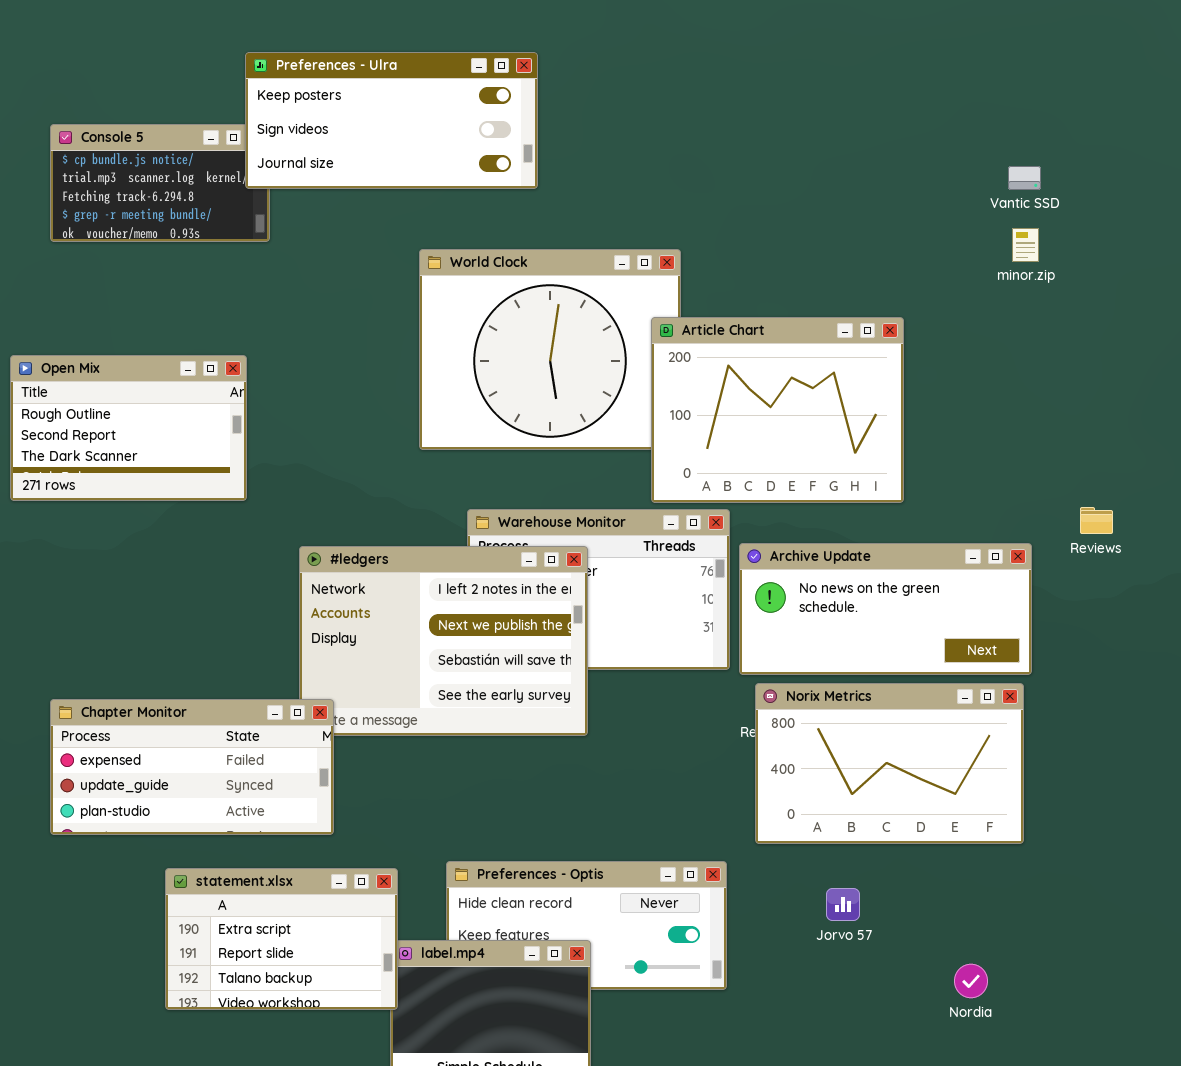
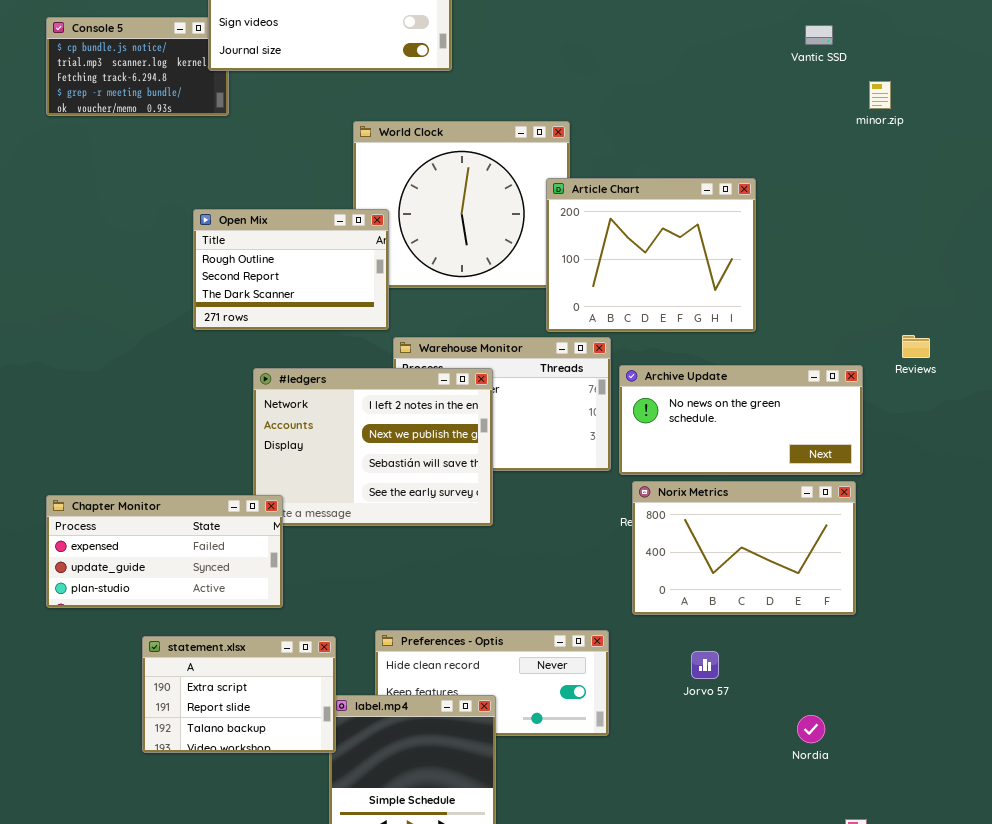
Vantic SSD: [1008,166,1041,190] -> [805,25,833,45], moved
minor.zip: [1012,228,1039,262] -> [869,81,891,109], moved
Open Mix: [10,355,247,501] -> [193,209,389,330], moved

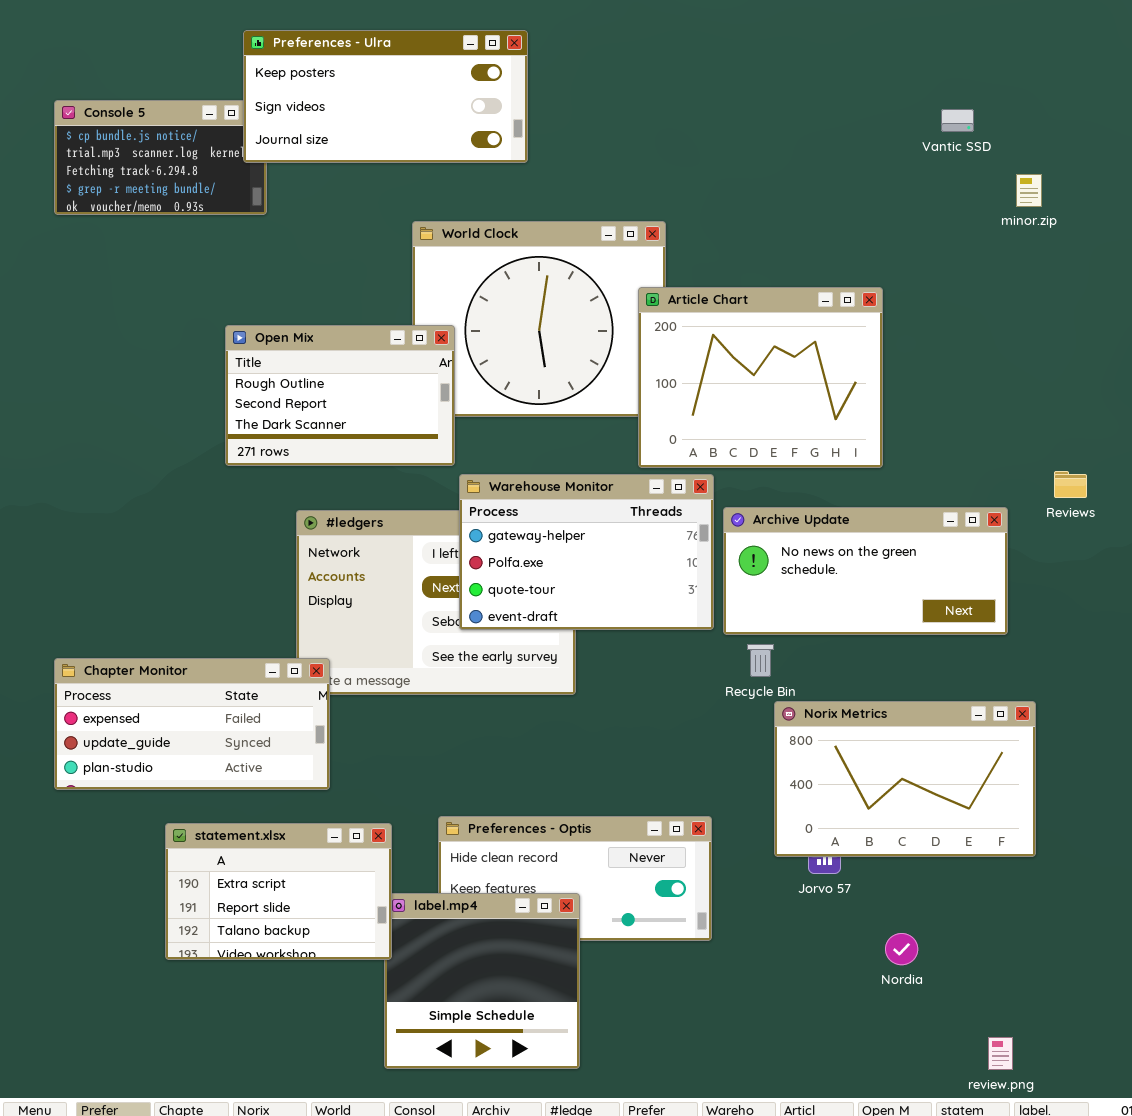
Warehouse Monitor: [393,337,611,471] -> [459,474,714,630], raised
Norix Metrics: [632,481,856,615] -> [774,701,1036,857], moved
Nordia: [797,715,825,743] -> [885,933,918,965], moved

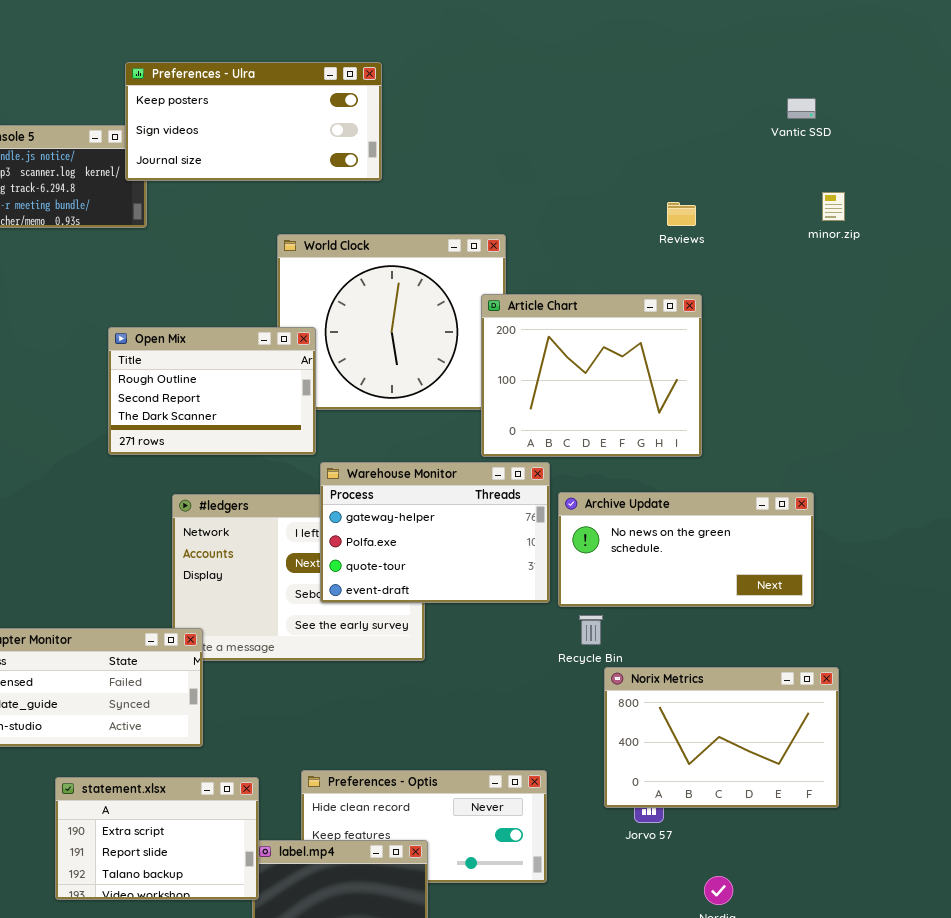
Vantic SSD: [941,109,974,132] -> [787,98,816,119], moved
Reviews: [1054,471,1087,498] -> [667,202,696,226], moved

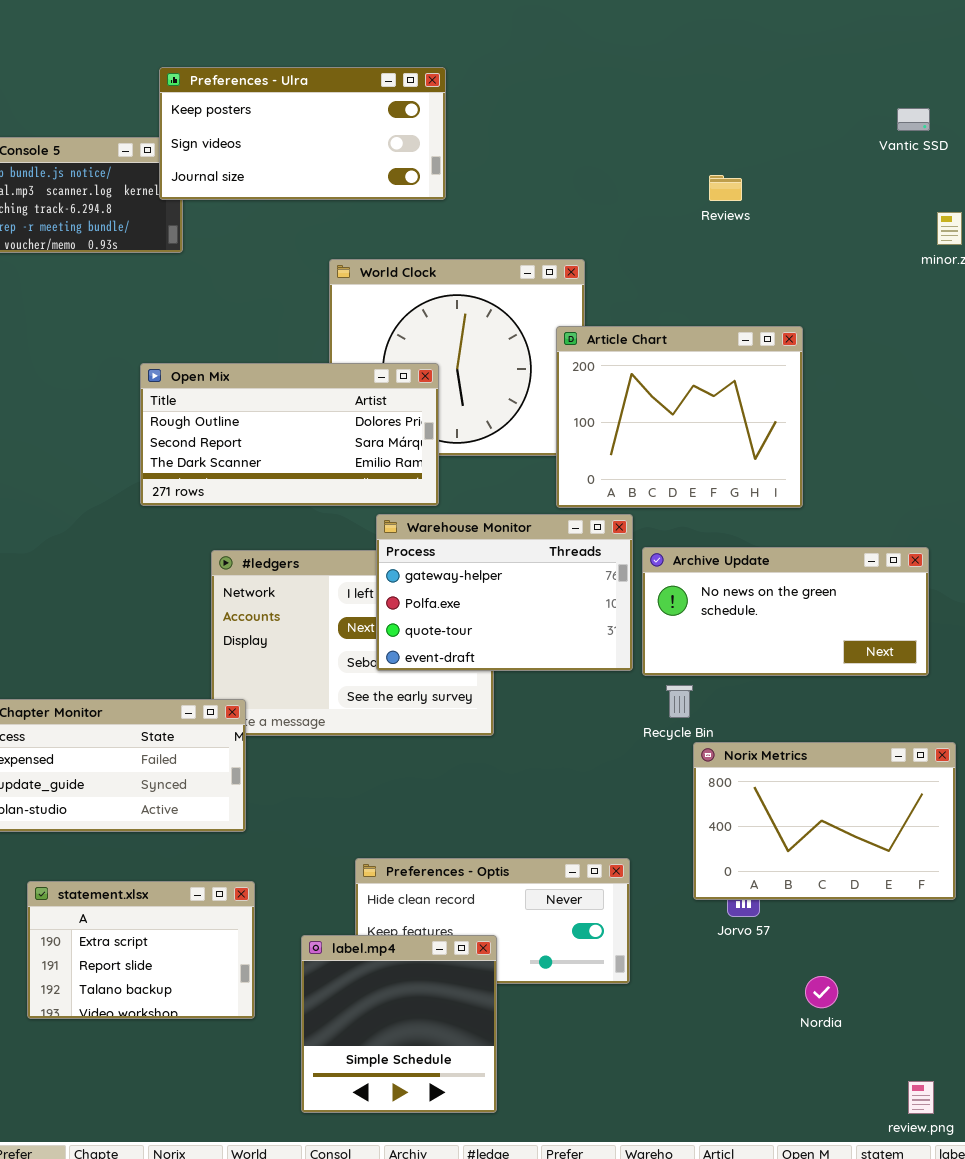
Reviews: [667,202,696,226] -> [709,175,742,201], moved
Open Mix: [108,327,316,455] -> [140,363,439,506], resized
statement.xlsx: [55,777,259,900] -> [27,881,255,1019], moved

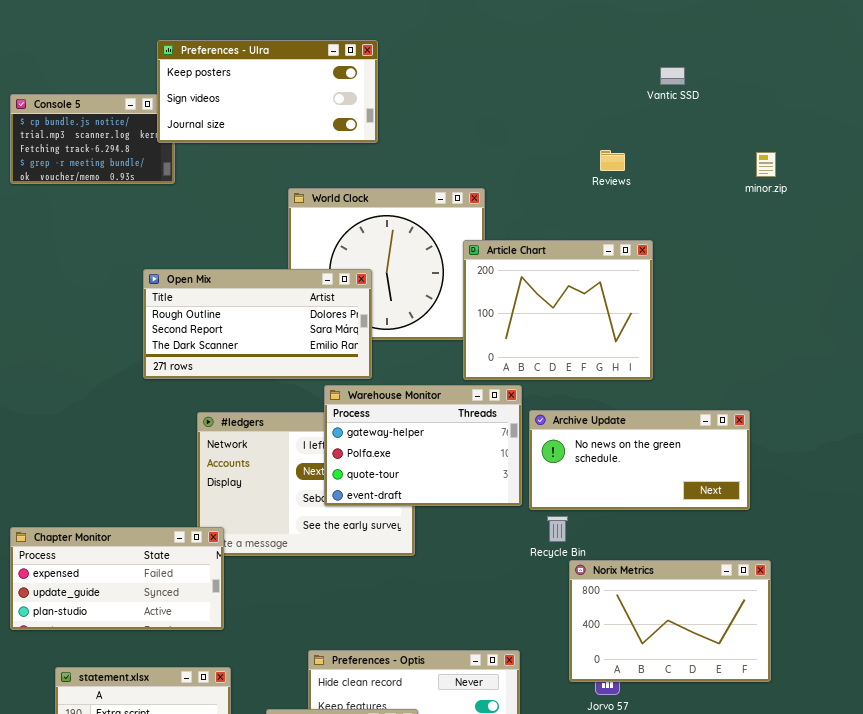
Vantic SSD: [897,108,930,131] -> [660,67,685,85], moved
Reviews: [709,175,742,201] -> [600,150,625,171], moved

